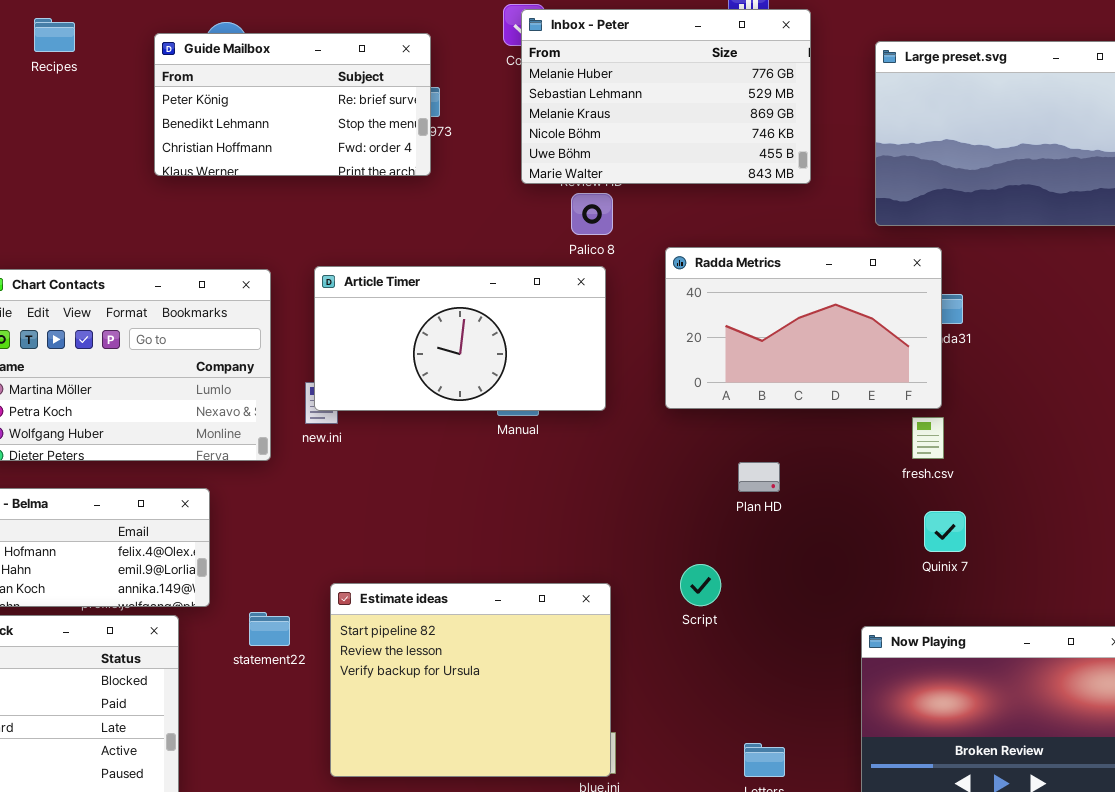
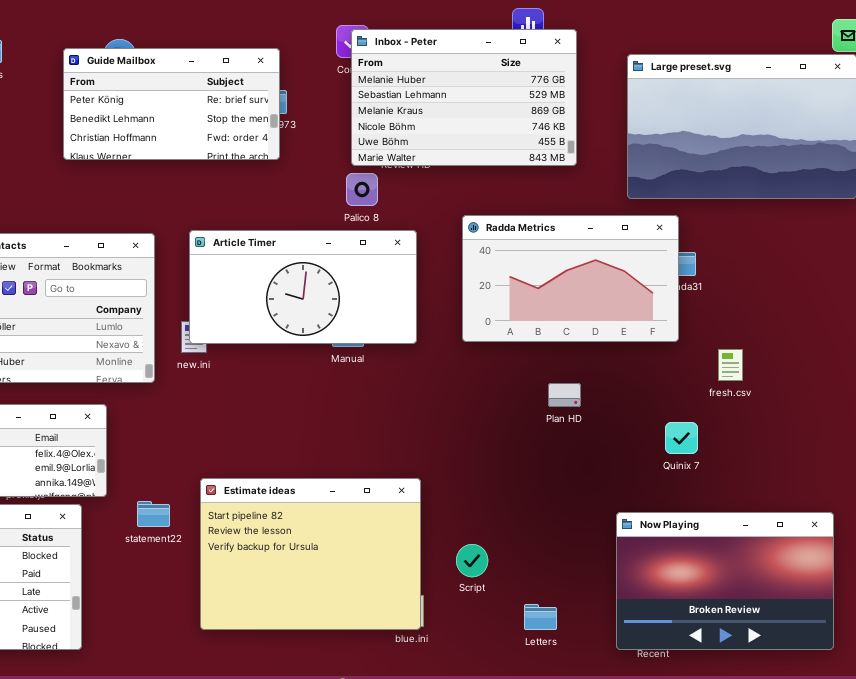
Palico 8: [571,193,613,235] -> [346,173,378,206], moved
fresh.csv: [912,417,944,459] -> [718,349,743,381], moved
Plan HD: [738,462,780,492] -> [548,383,581,407], moved
Script: [680,564,721,606] -> [456,544,488,577], moved

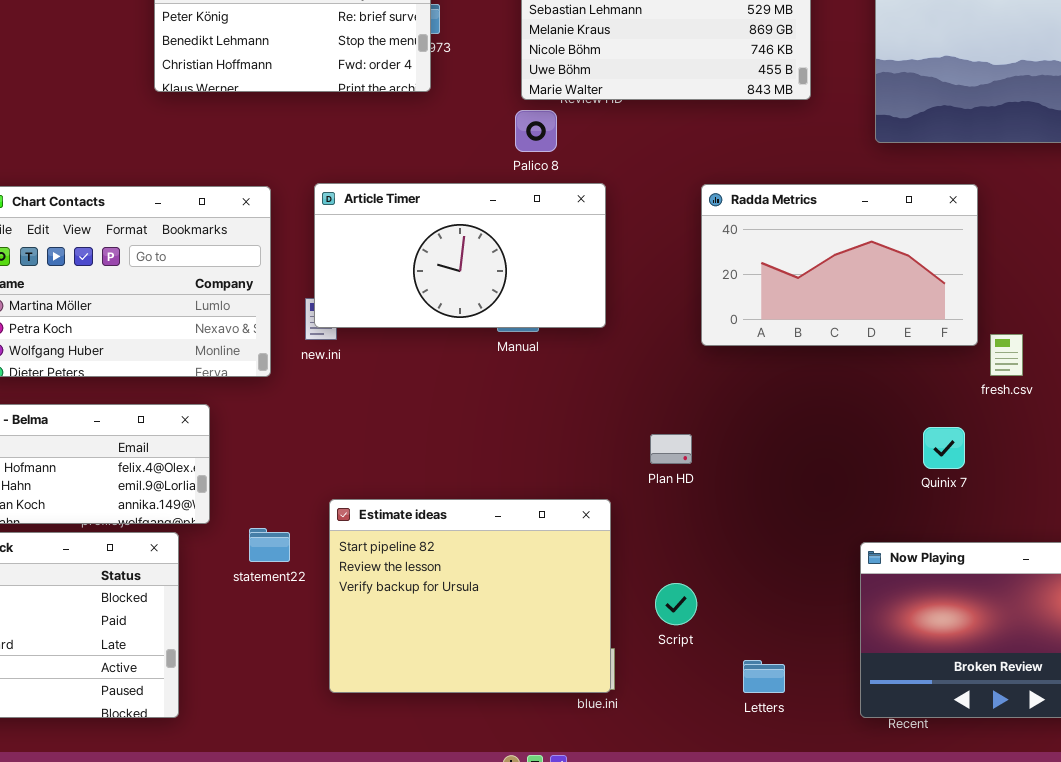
Radda Metrics: [462,215,679,342] -> [701,184,978,346], moved
Plan HD: [548,383,581,407] -> [650,434,692,464], moved

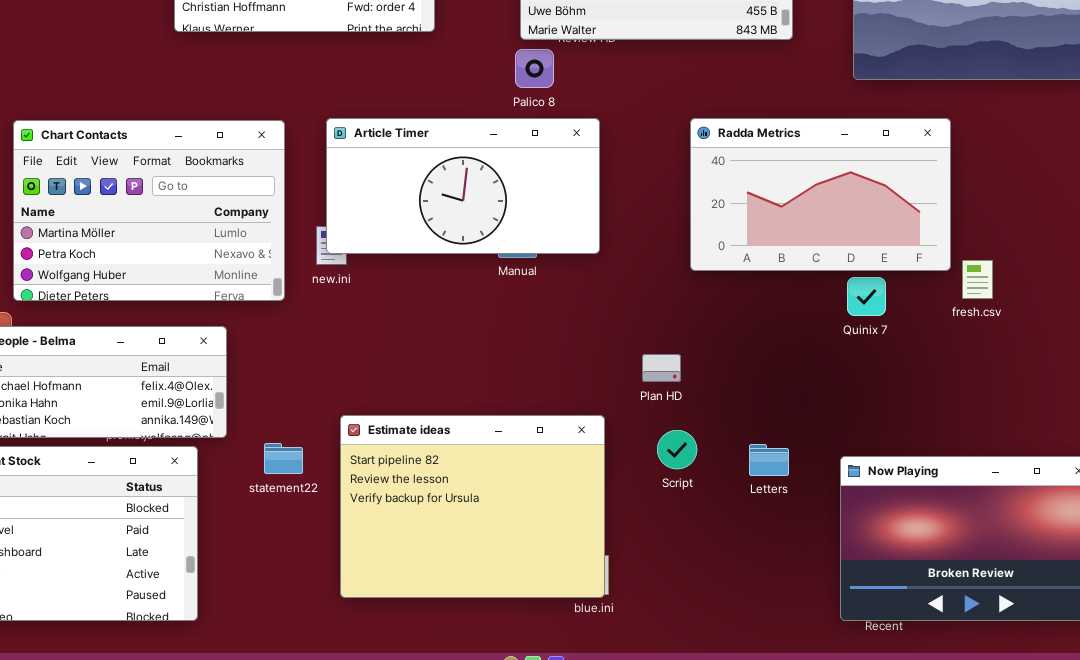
Quinix 7: [923,427,965,469] -> [847,277,886,316], moved
Script: [655,583,697,625] -> [657,430,697,469], moved
Letters: [743,660,785,693] -> [749,444,789,476], moved

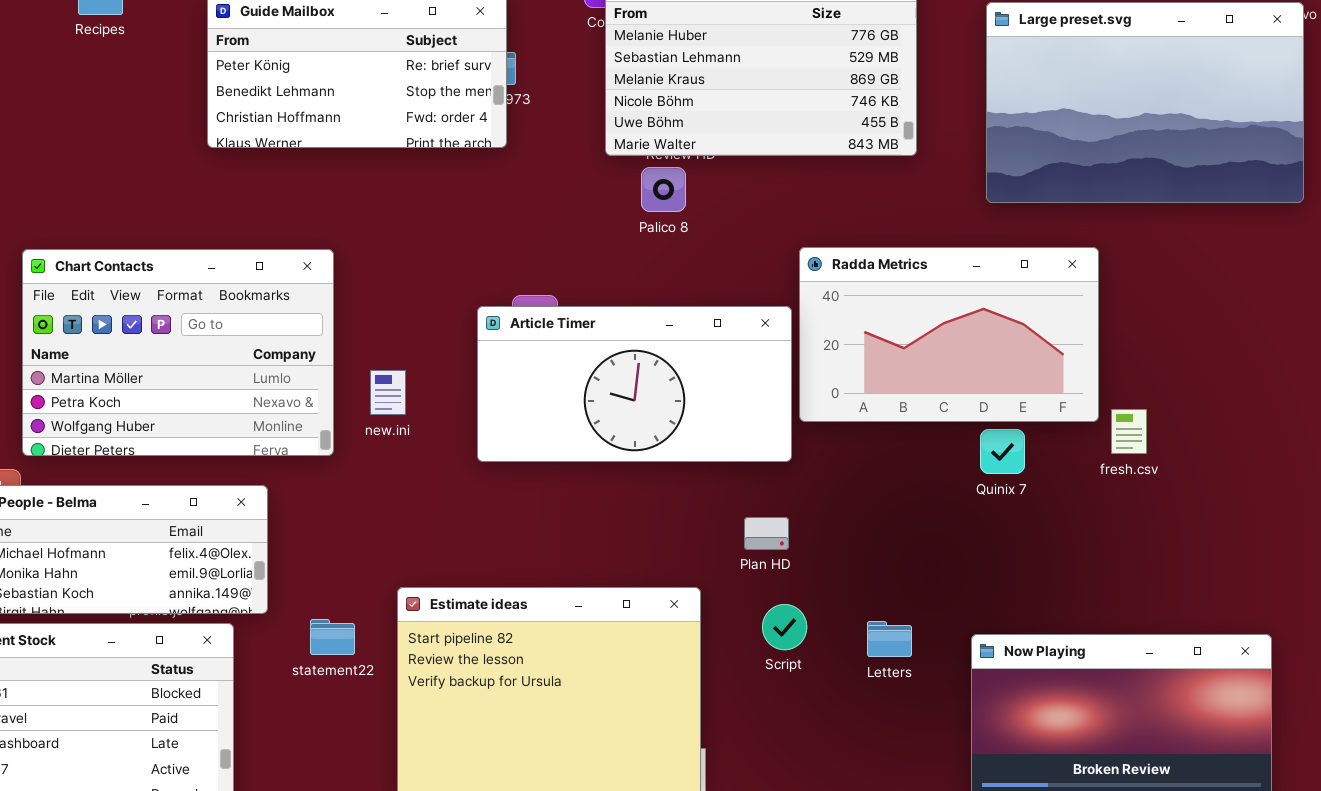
Palico 8: [515,49,554,88] -> [641,167,686,212], moved
Article Timer: [326,118,600,254] -> [477,306,792,462], moved

